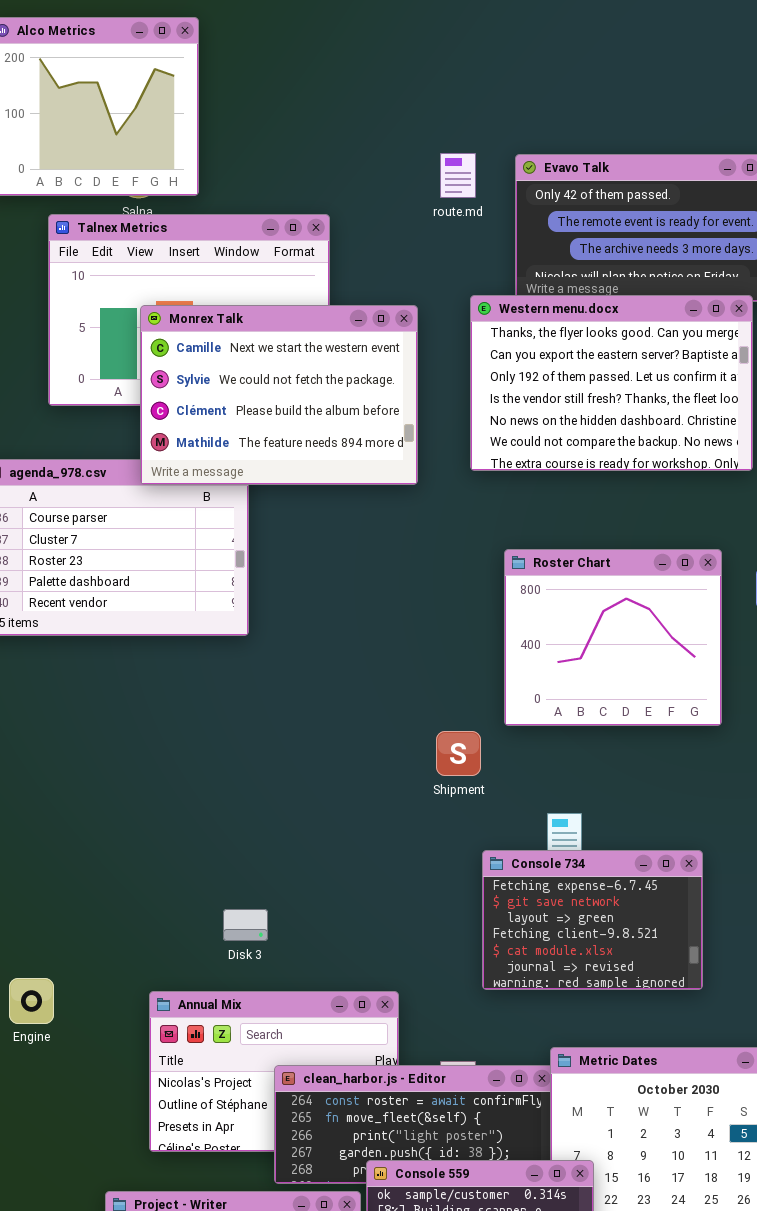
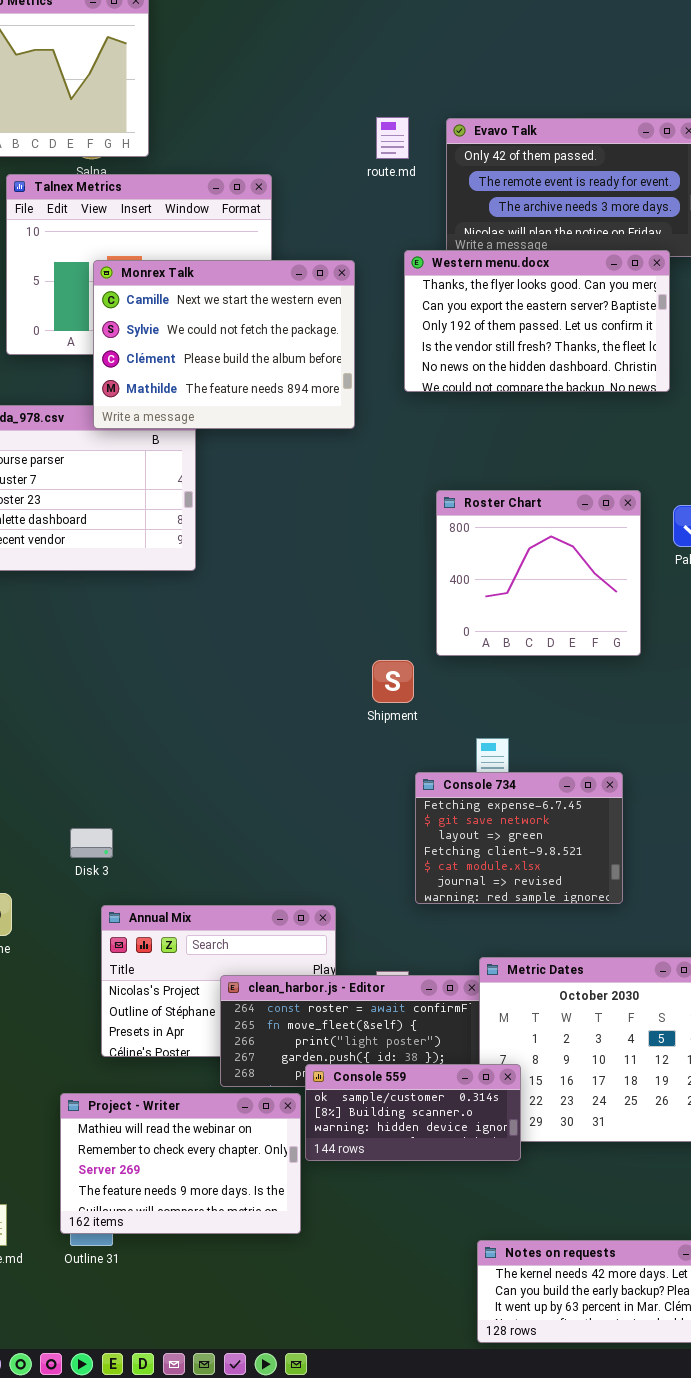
Western menu.docx: [470,295,753,471] -> [404,250,670,392], resized
Disk 3: [223,909,268,941] -> [70,828,113,858], moved

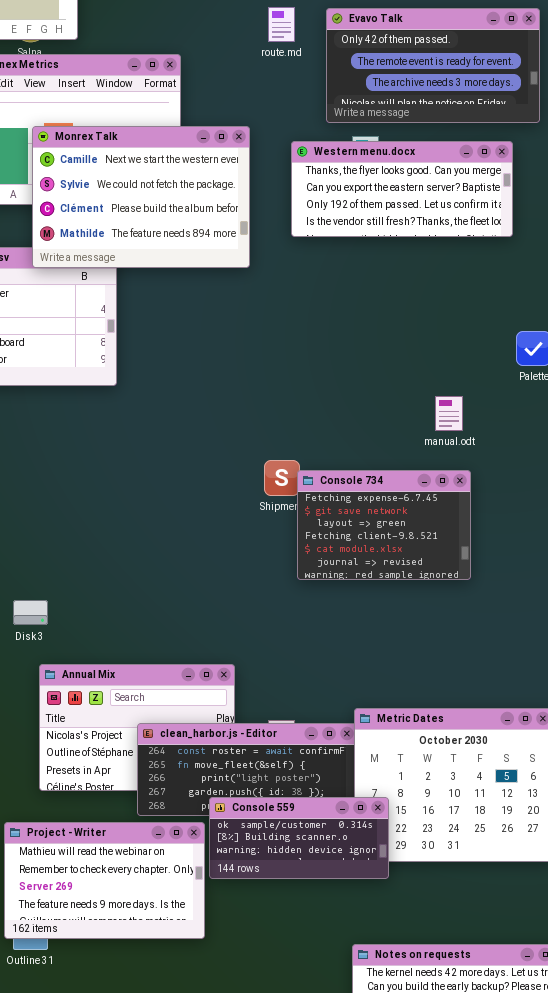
Western menu.docx: [404,250,670,392] -> [291,141,513,237], resized
Roster Chart: [436,490,641,656] -> none, closed
Console 734: [415,772,623,904] -> [297,470,471,580], moved

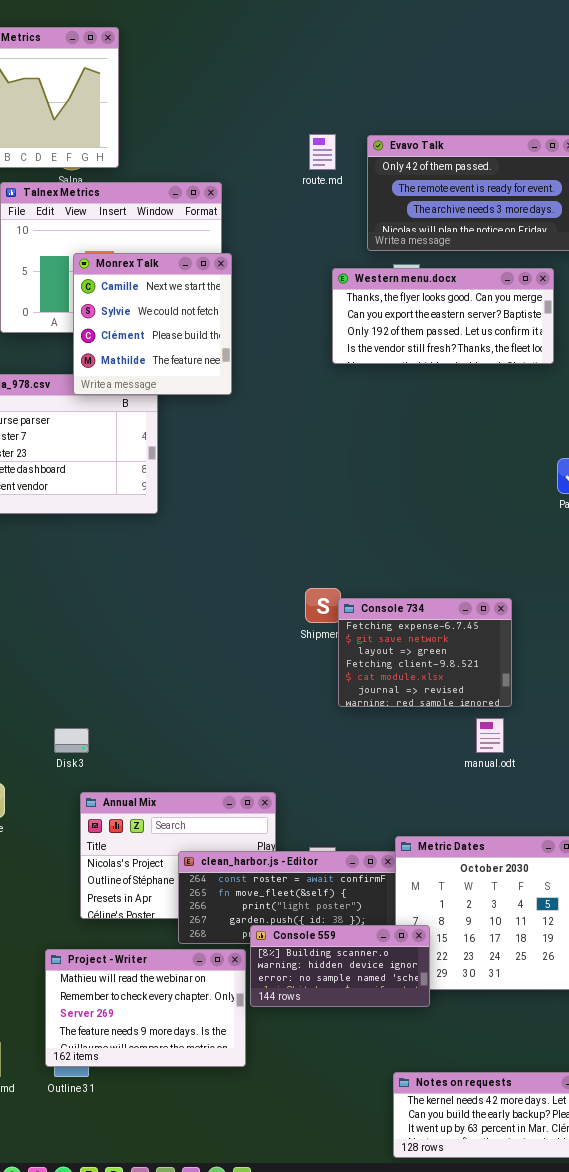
Monrex Talk: [32,126,250,268] -> [73,253,232,395], resized
manual.odt: [435,396,463,431] -> [476,718,504,753], moved
Console 559: [209,797,389,879] -> [250,925,430,1007], scrolled down 1 row

